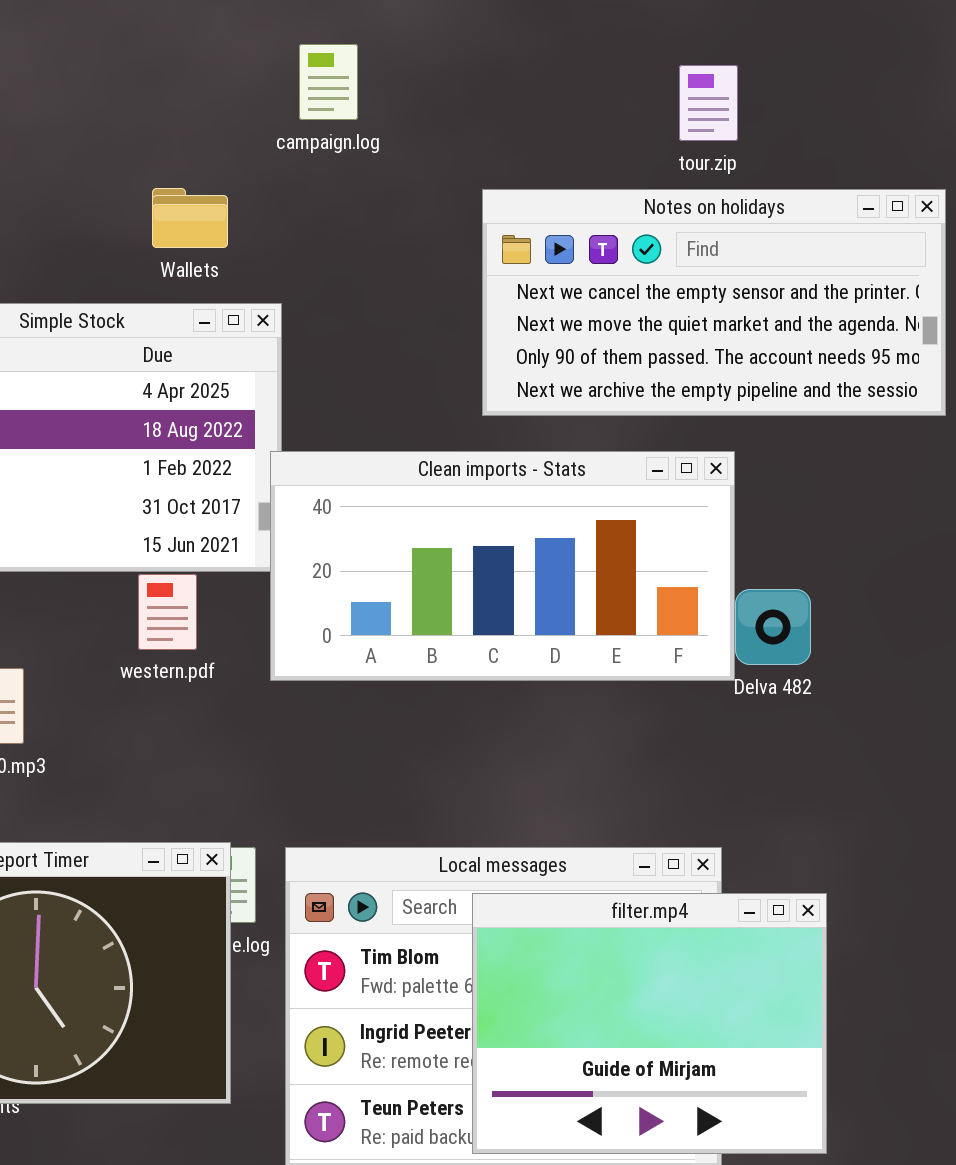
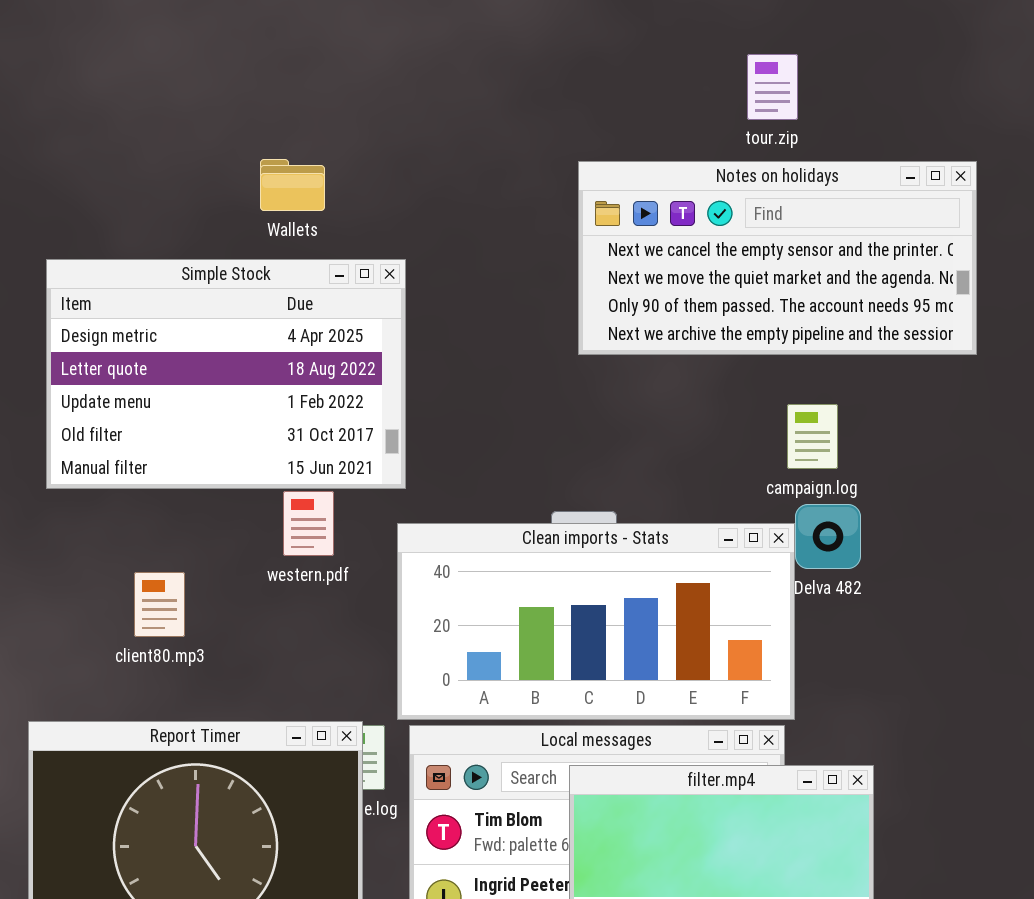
campaign.log: [299,44,358,120] -> [787,404,838,469], moved
Wallets: [152,188,228,248] -> [260,159,325,211], moved
Clean imports - Stats: [270,451,735,681] -> [397,523,795,720], moved

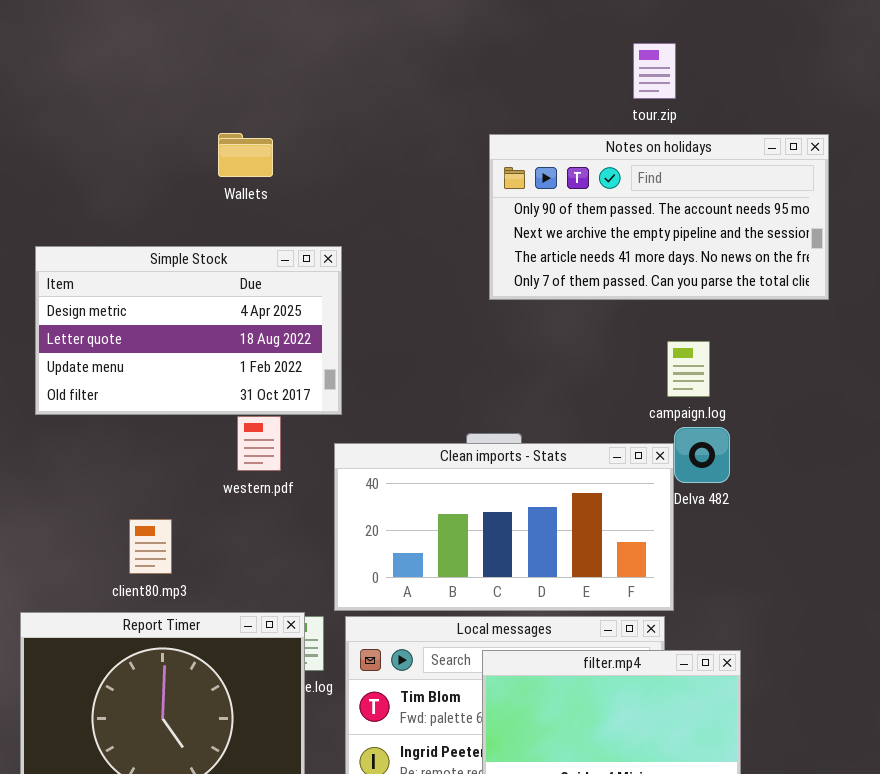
Notes on holidays: [578,161,977,355] -> [489,134,829,300], scrolled down 2 rows
Simple Stock: [46,259,406,489] -> [35,246,342,415], resized
client80.mp3: [134,572,185,637] -> [129,519,172,574], moved

